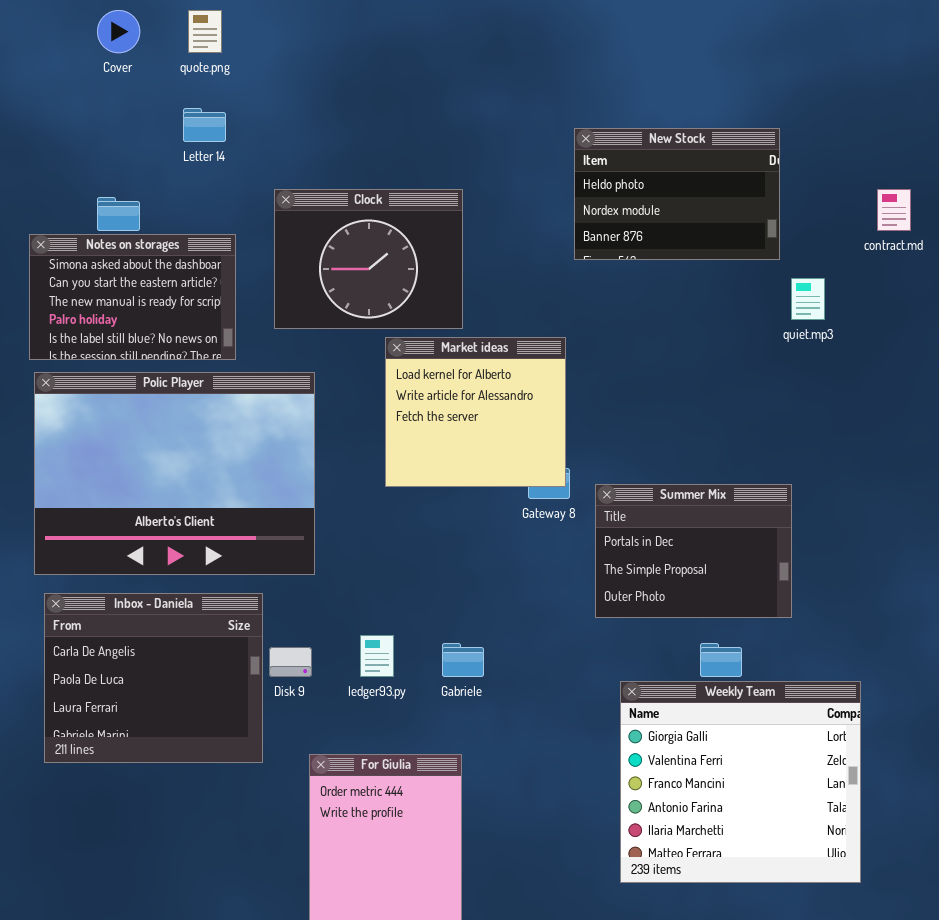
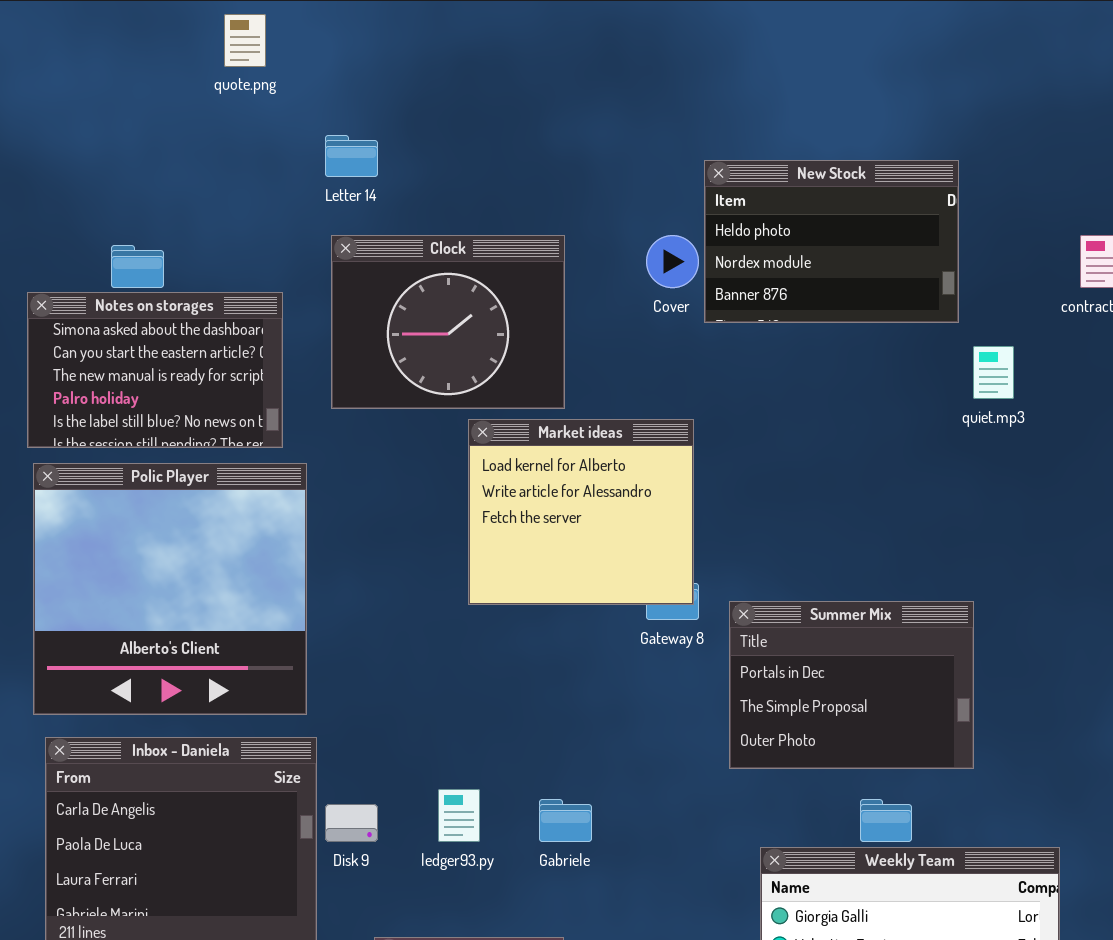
Cover: [97,10,140,53] -> [646,235,699,288], moved
Letter 14: [183,108,226,142] -> [325,135,378,177], moved
Polic Player: [34,372,315,575] -> [33,463,307,715], resized

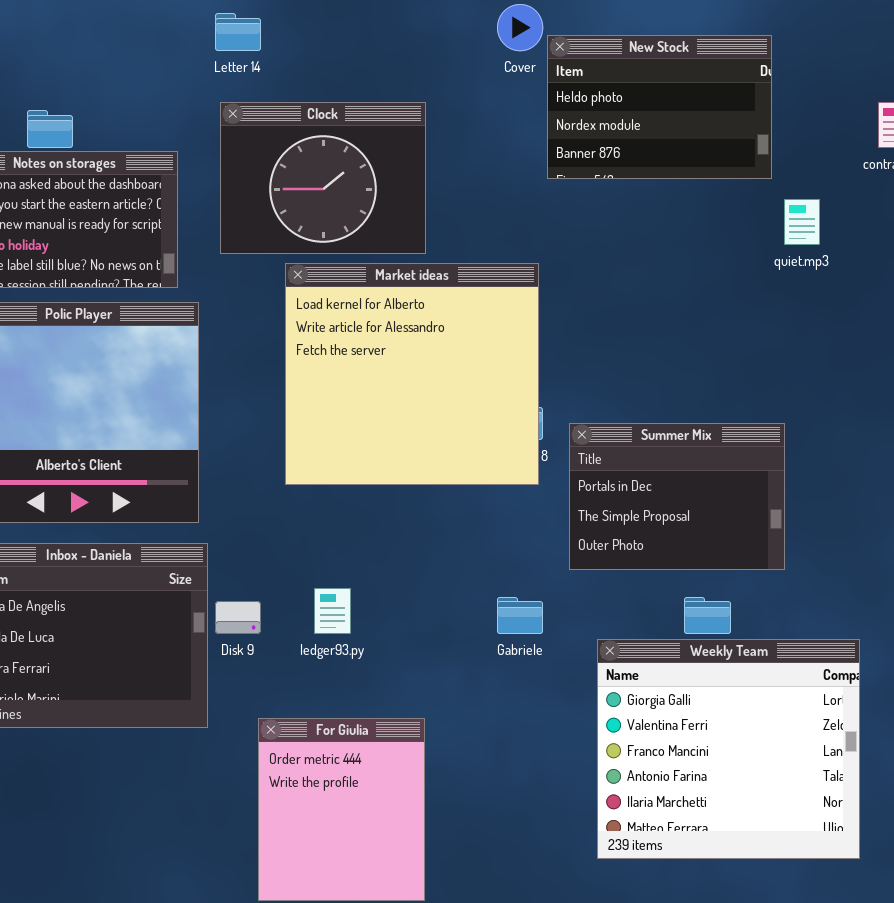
Cover: [646,235,699,288] -> [497,4,543,51], moved
Market ideas: [468,419,694,605] -> [285,263,539,485], resized
Gabriele: [539,799,592,842] -> [497,597,543,634], moved

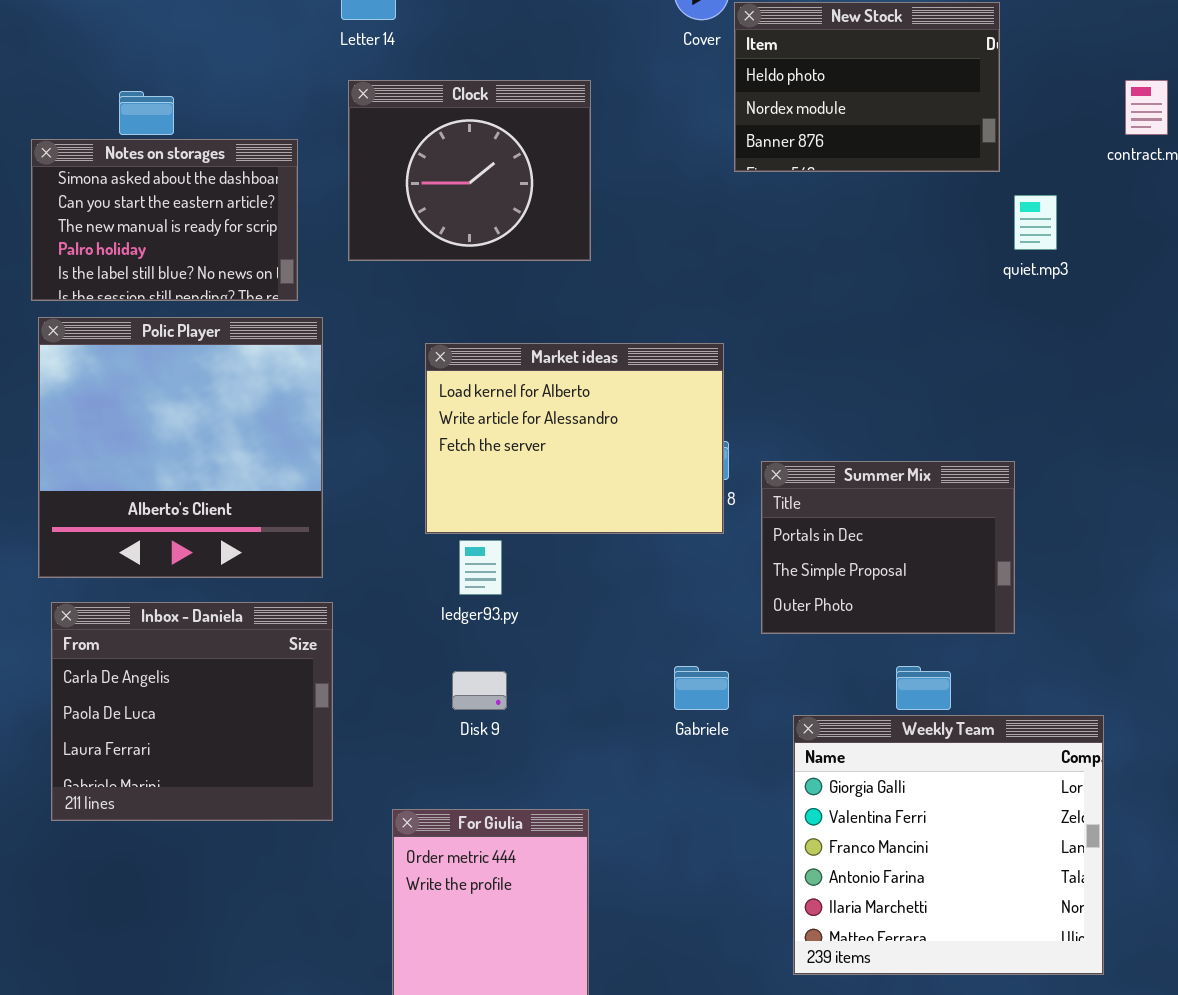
Market ideas: [285,263,539,485] -> [425,343,724,534], resized
ledger93.py: [314,588,351,634] -> [459,540,502,595], moved
Disk 9: [215,601,261,634] -> [452,671,507,710], moved

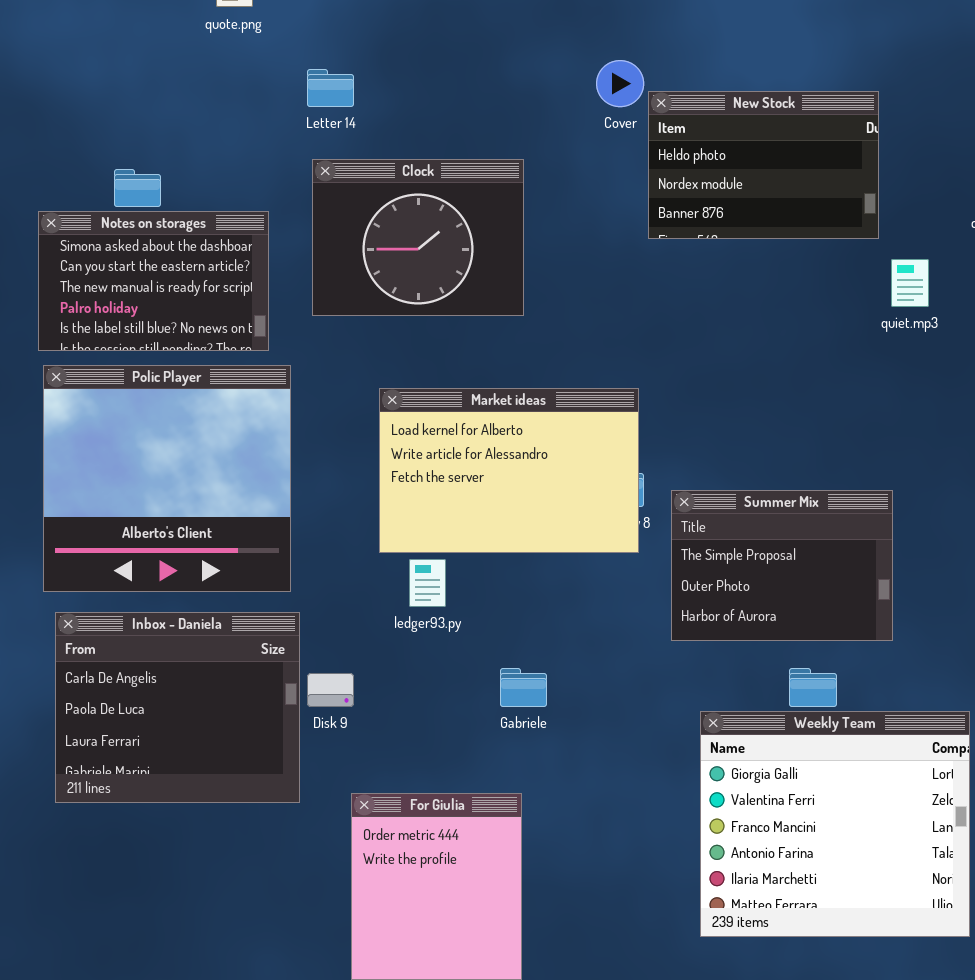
Summer Mix: [761,461,1015,634] -> [671,490,893,641], scrolled down 1 row
Gabriele: [674,666,729,710] -> [500,668,547,707], moved
Disk 9: [452,671,507,710] -> [307,673,354,707], moved

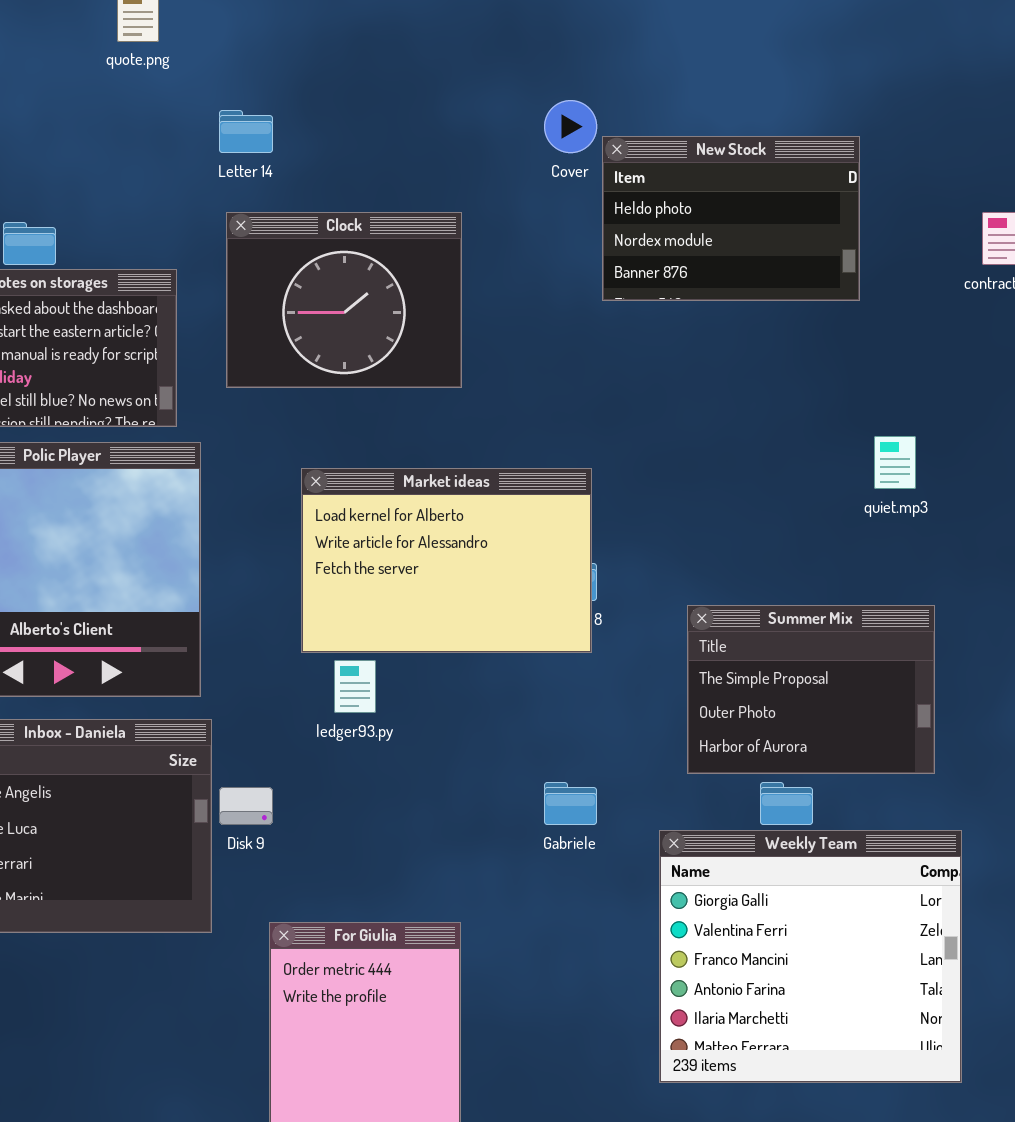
quiet.mp3: [891,259,929,307] -> [874,436,916,489], moved
Summer Mix: [671,490,893,641] -> [687,605,935,774], moved
Gabriele: [500,668,547,707] -> [544,782,597,825], moved

